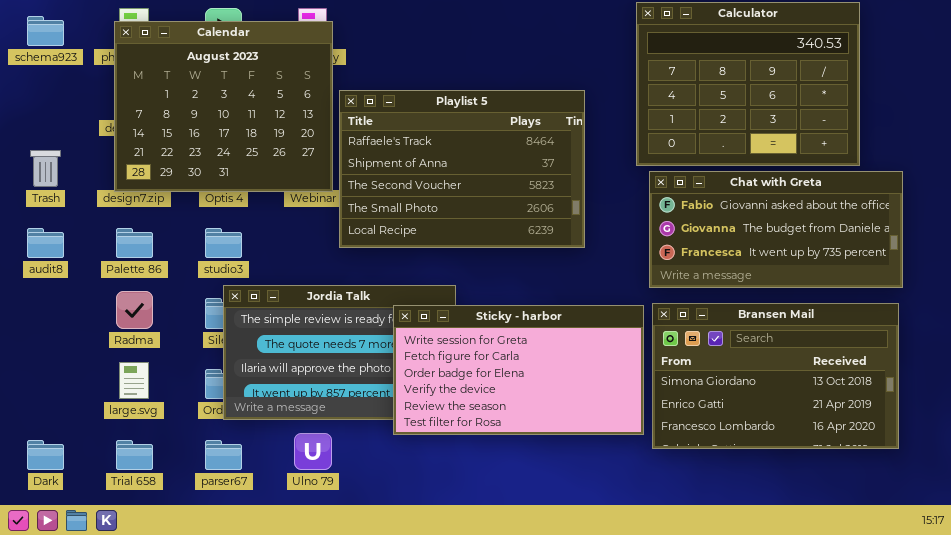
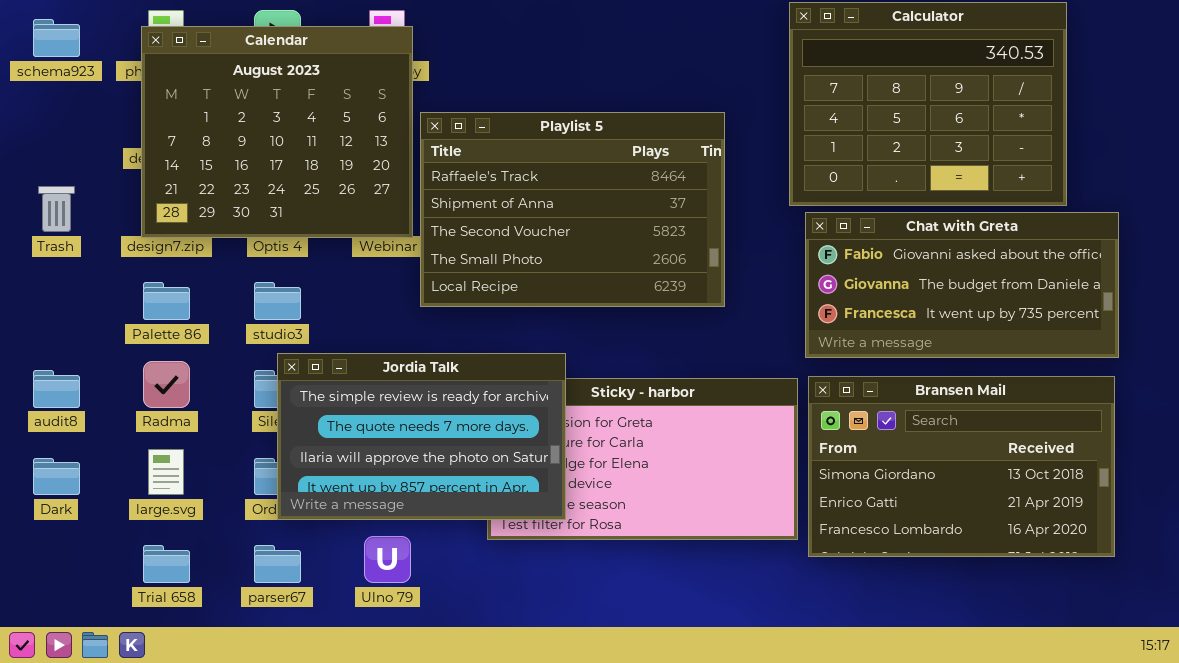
audit8: [27,228,64,258] -> [33,370,80,408], moved
Jordia Talk: [223,285,456,420] -> [277,353,566,520], raised
Dark: [27,440,64,470] -> [33,458,80,495], moved

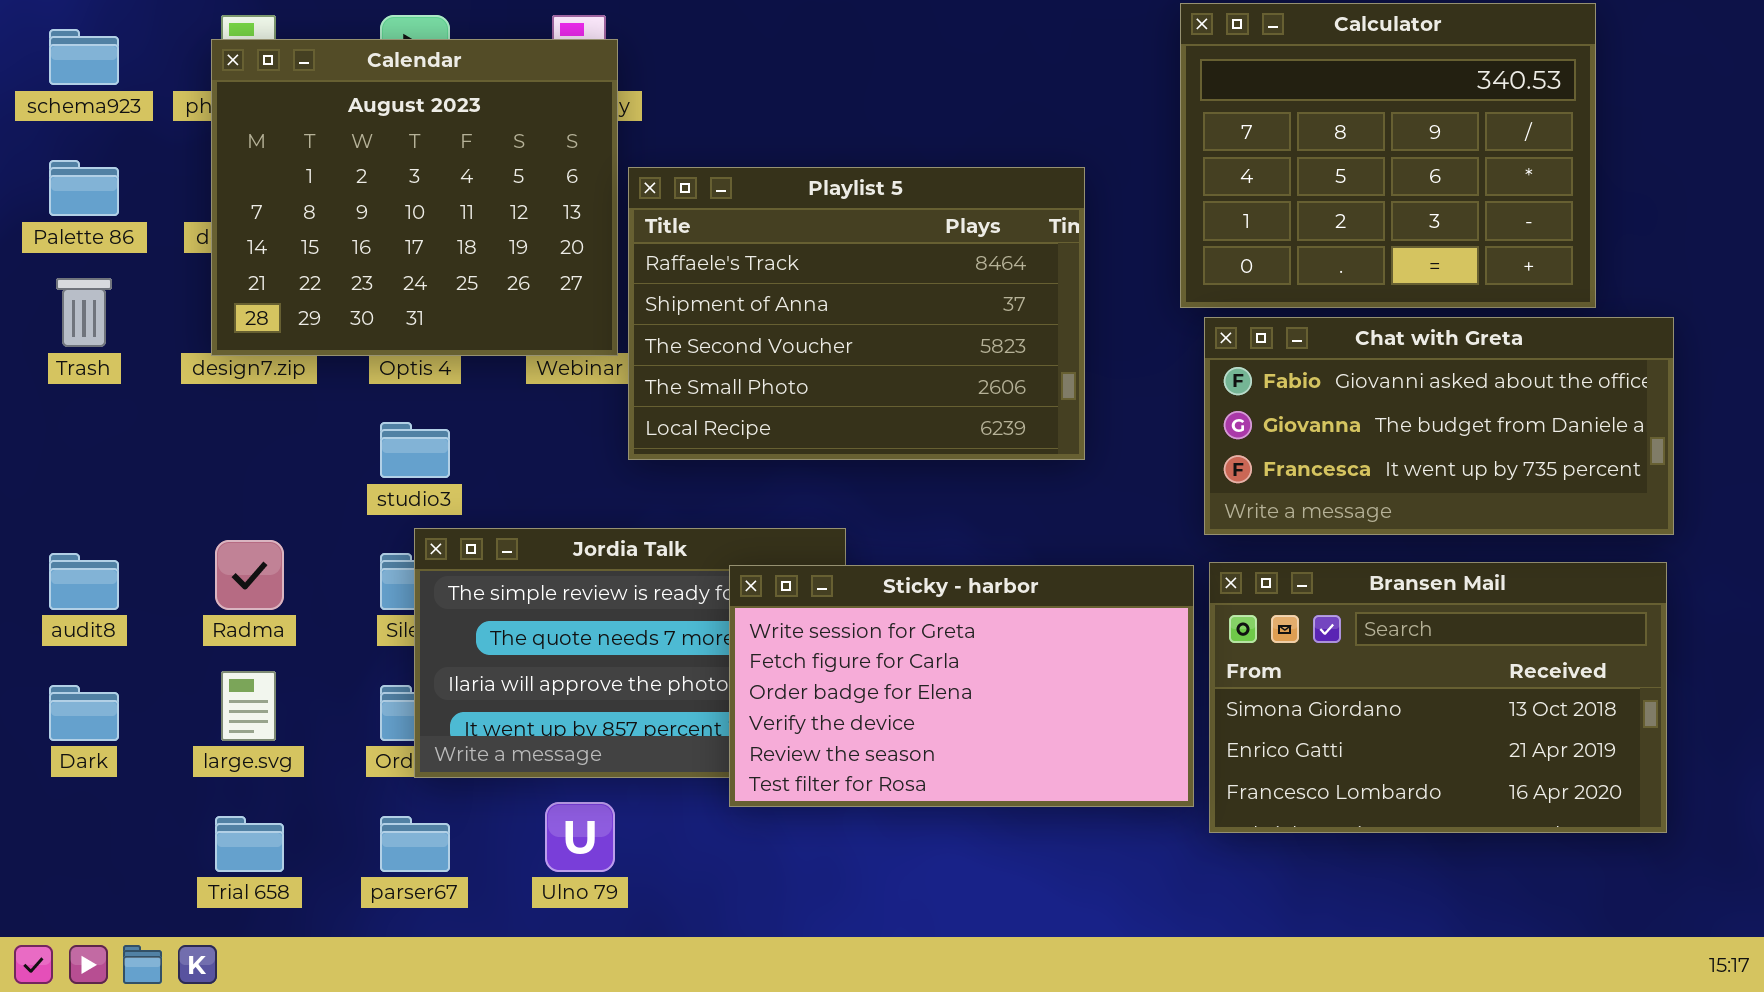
Palette 86: [143,282,190,320] -> [49,160,119,216], moved
Sticky - harbor: [487,378,798,540] -> [729,565,1194,807], raised

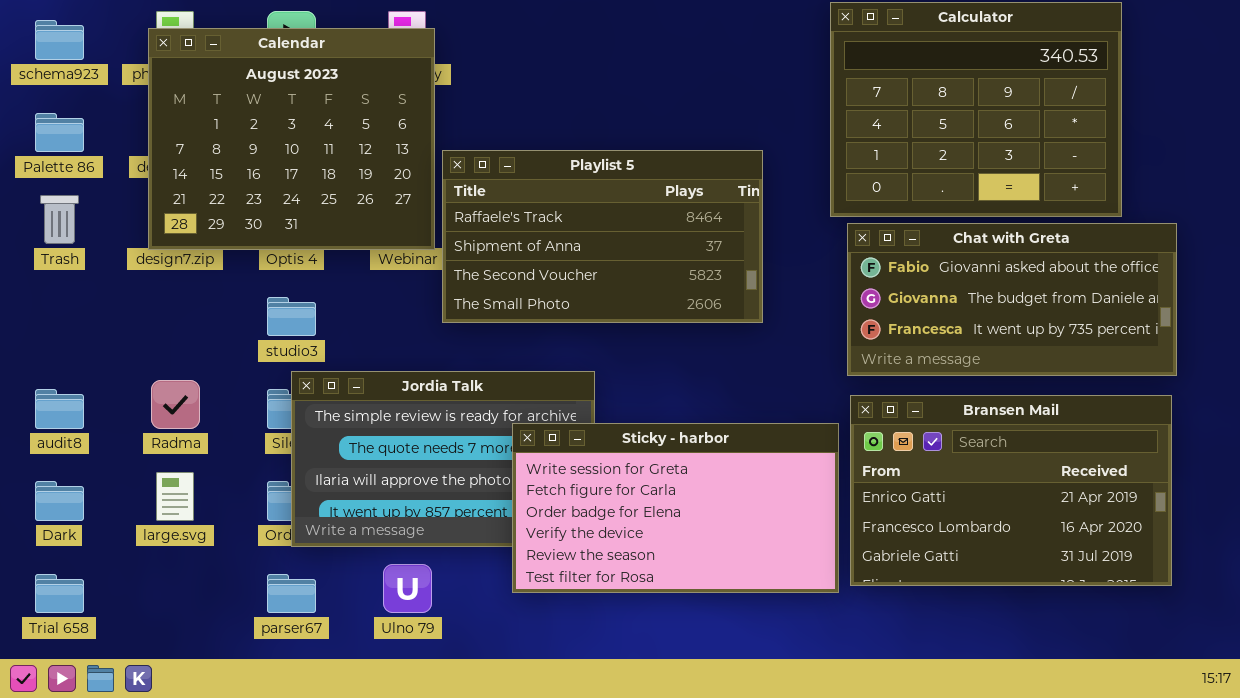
Playlist 5: [628,167,1085,460] -> [442,150,763,323], resized
Bransen Mail: [1209,562,1667,833] -> [850,395,1172,586], scrolled down 1 row
Sticky - harbor: [729,565,1194,807] -> [512,423,839,593], moved
Trial 658: [215,816,284,872] -> [35,574,84,613], moved

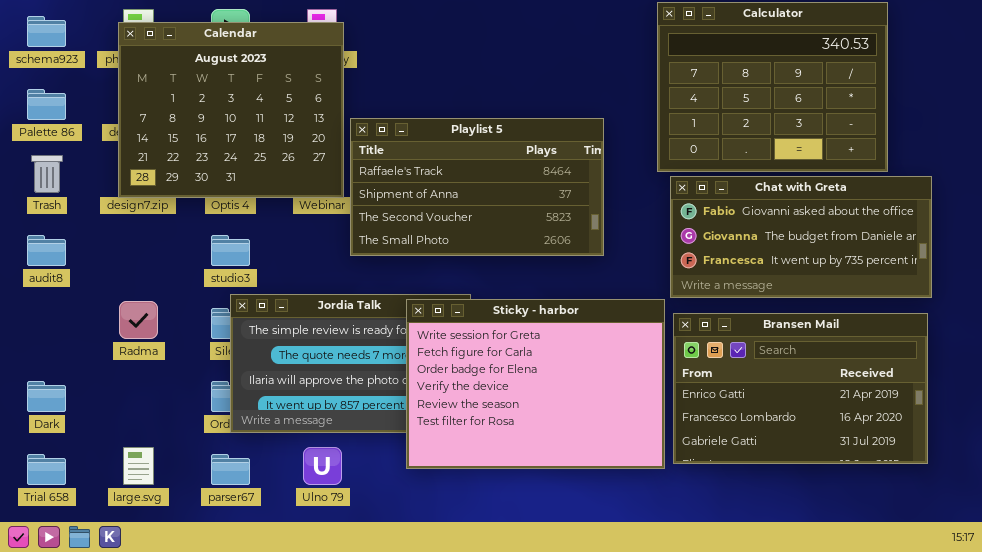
audit8: [35,389,84,429] -> [27,235,66,266], moved
Sticky - harbor: [512,423,839,593] -> [406,299,665,469], resized
large.svg: [156,472,194,521] -> [123,447,154,485], moved

